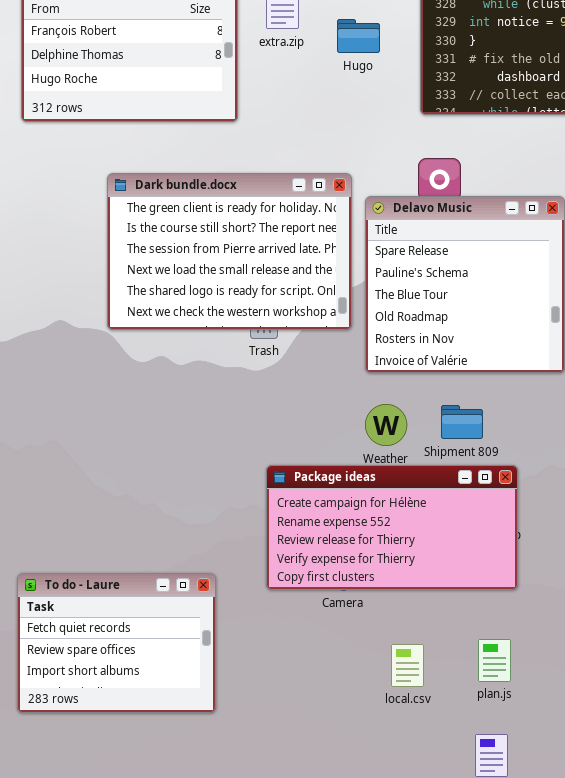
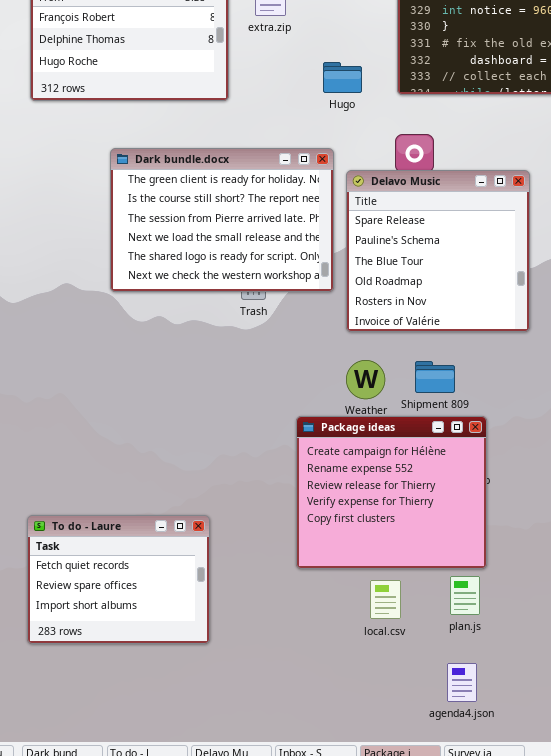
Hugo: [337,19,380,53] -> [323,62,362,93], moved
Package ideas: [266,465,518,590] -> [296,416,487,569], resized

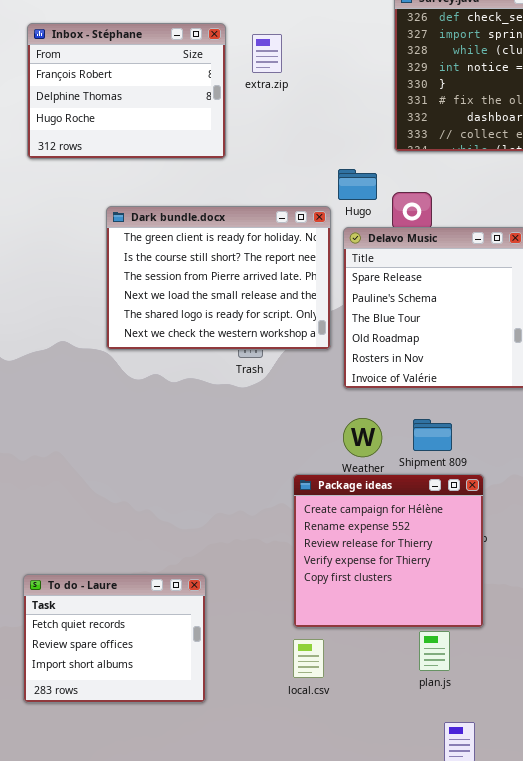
Hugo: [323,62,362,93] -> [338,169,377,200], moved
plan.js: [450,576,480,615] -> [419,631,450,671], moved
local.csv: [370,580,401,619] -> [293,639,324,678], moved

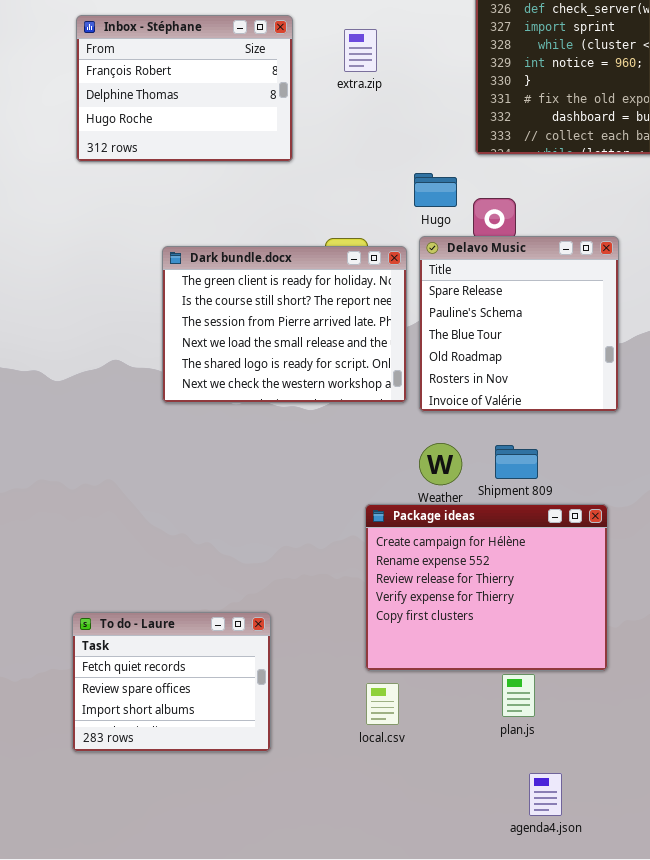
extra.zip: [252,34,282,73] -> [344,29,377,72], moved
Dark bundle.docx: [106,206,331,350] -> [162,246,407,403], moved
Package ideas: [293,474,484,628] -> [365,504,608,671], resized

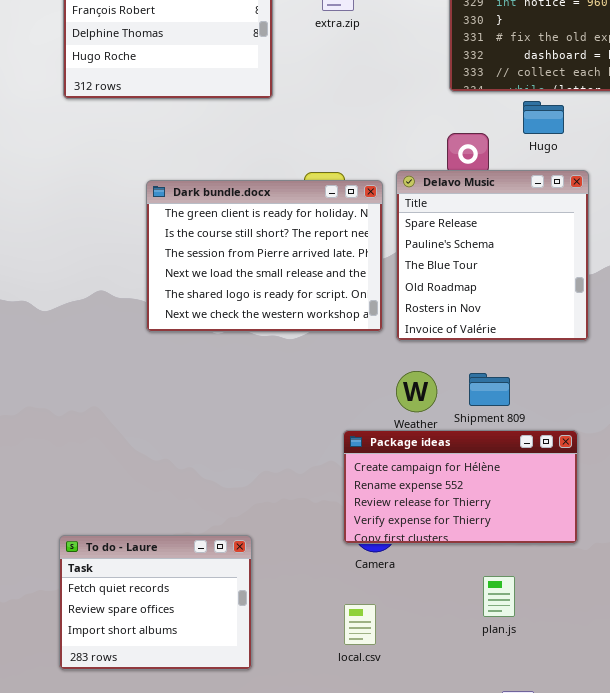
Hugo: [414,173,457,207] -> [523,101,564,134], moved
Package ideas: [365,504,608,671] -> [343,430,578,544], resized
plan.js: [502,674,535,717] -> [483,576,515,617], moved

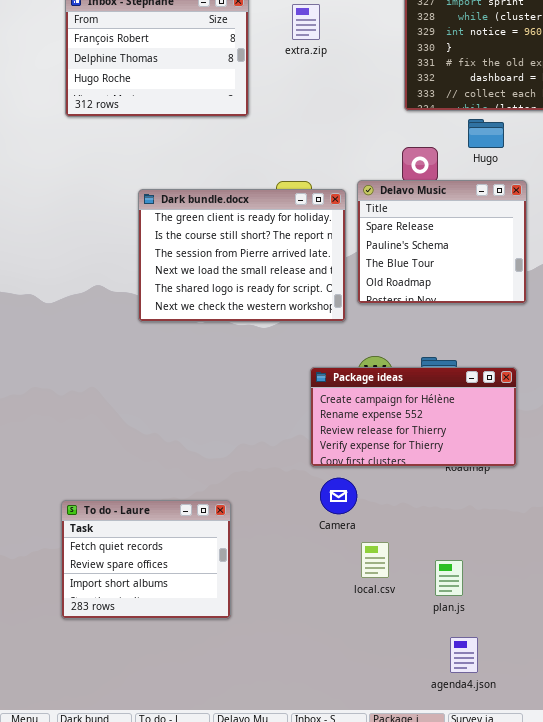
Delavo Music: [396,170,589,341] -> [357,180,527,304], resized
Package ideas: [343,430,578,544] -> [310,367,517,467], moved
plan.js: [483,576,515,617] -> [435,560,463,596], moved
local.csv: [344,604,376,645] -> [361,542,389,578], moved

